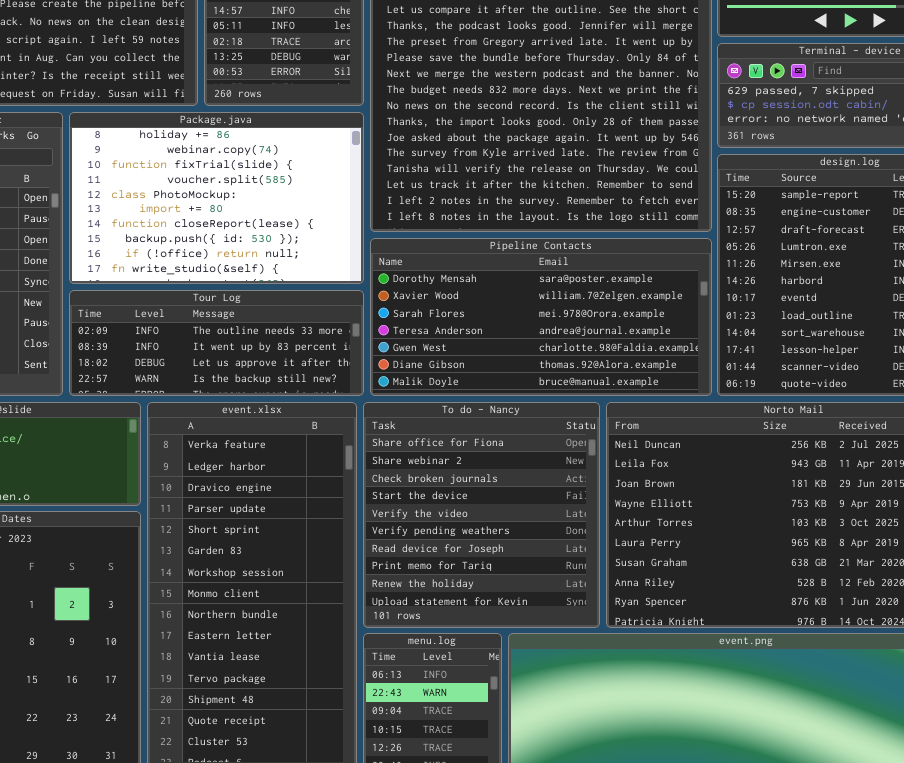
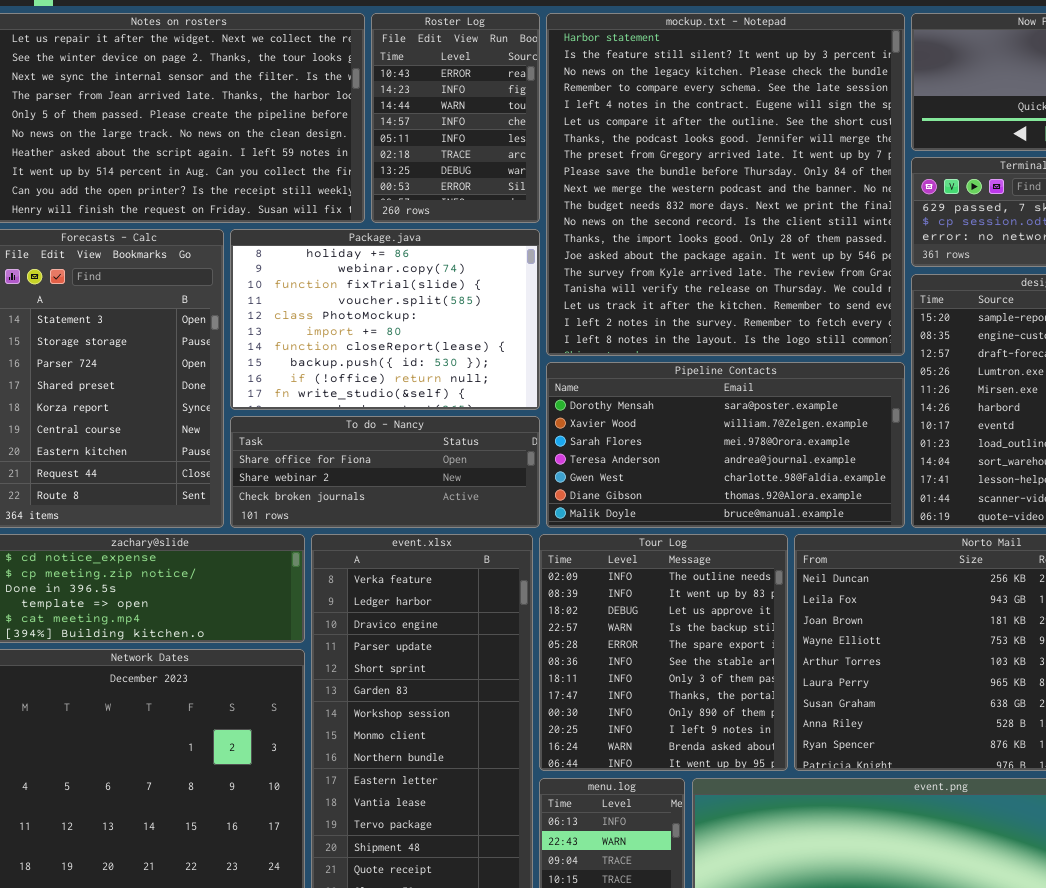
Tour Log: [69,290,364,396] -> [539,534,788,771], moved, resized
To do - Nancy: [363,402,600,628] -> [230,416,540,528], moved, resized

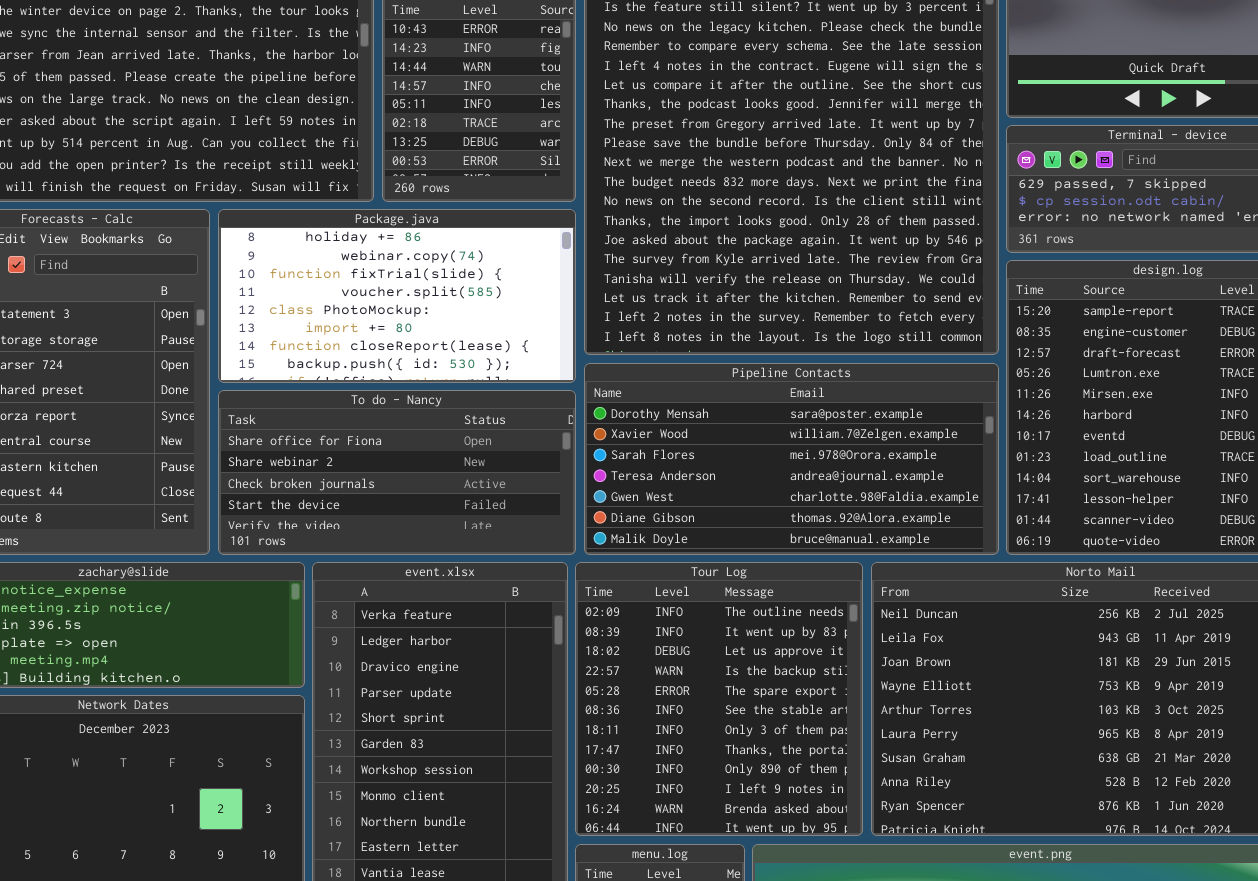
Package.java: [230,229,540,410] -> [218,209,576,383], resized
To do - Nancy: [230,416,540,528] -> [218,390,576,555], resized

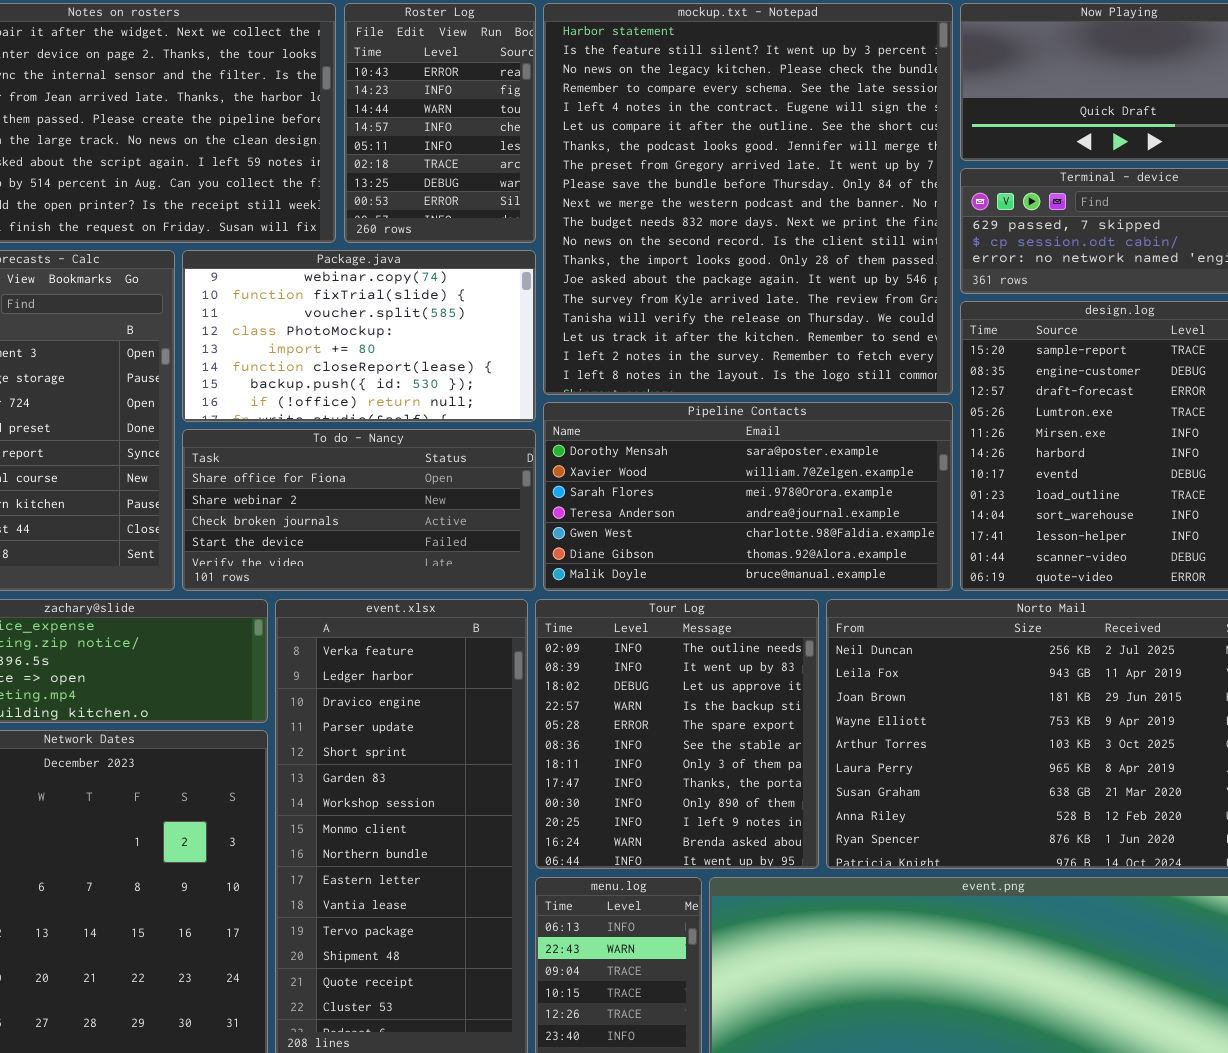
Package.java: [218,209,576,383] -> [182,250,536,422], scrolled down 1 row

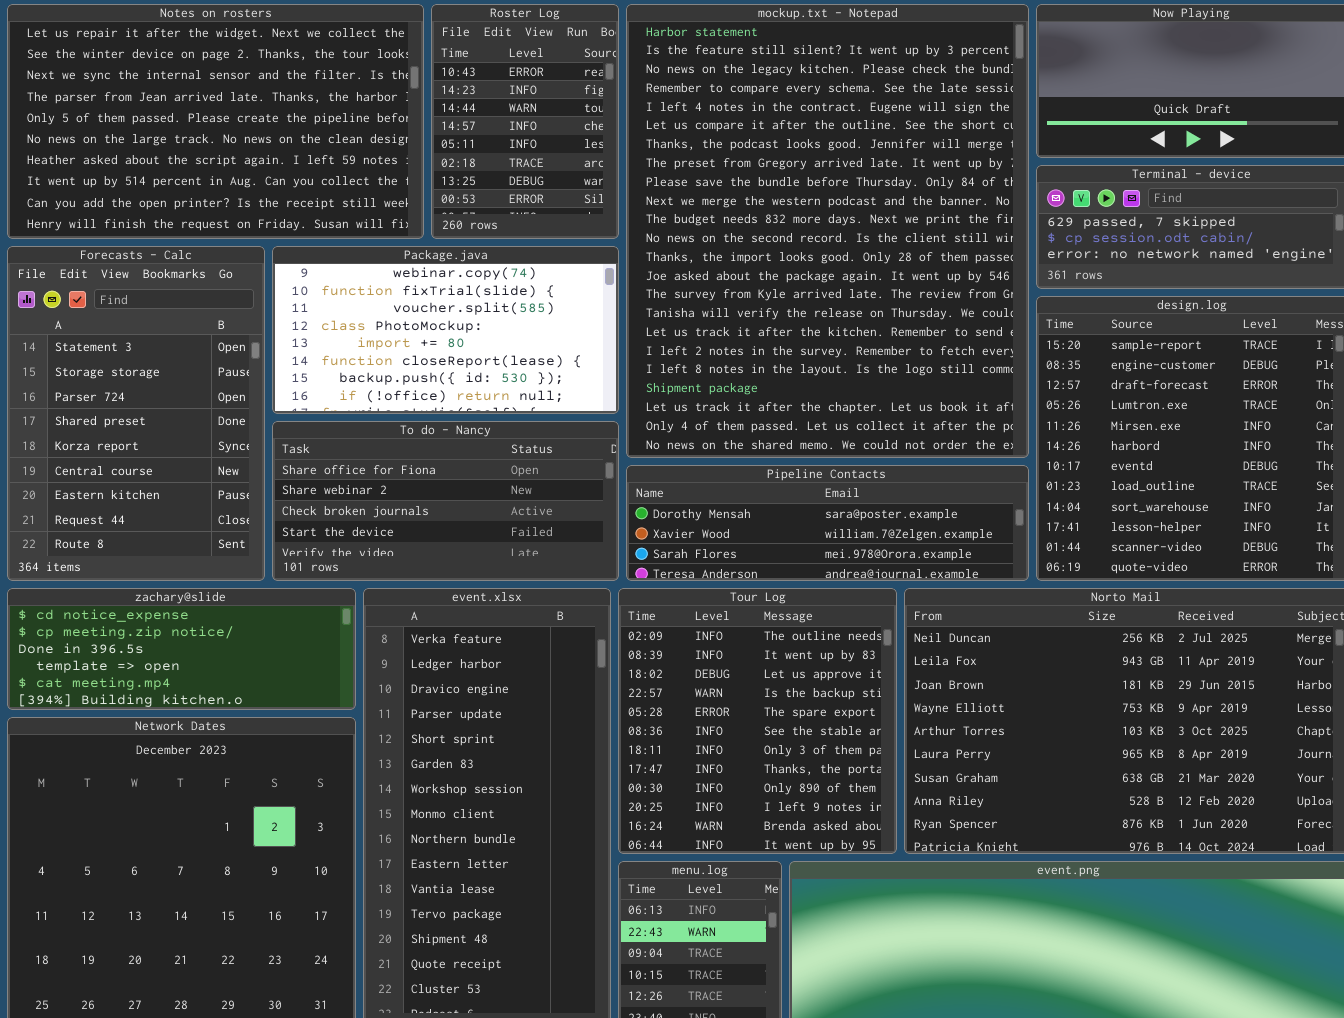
mockup.txt - Notepad: [543,3,953,395] -> [626,4,1029,458], resized
Pipeline Contacts: [543,402,953,591] -> [626,465,1029,581], resized

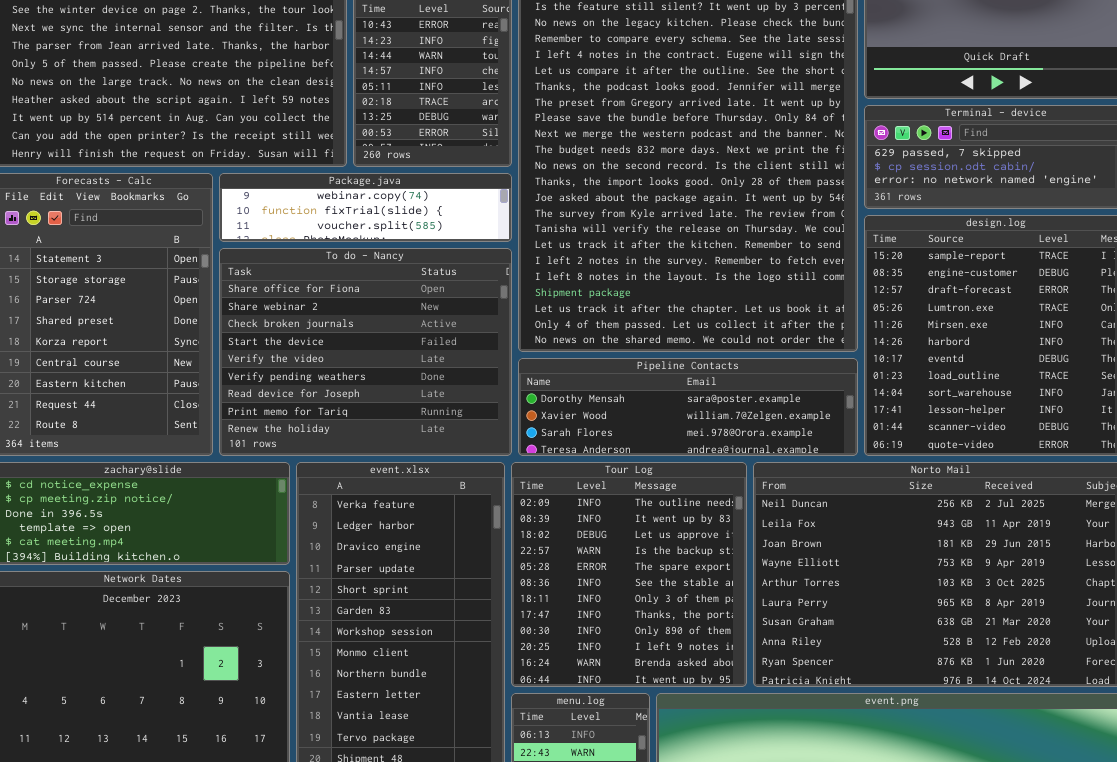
Package.java: [272,246,619,414] -> [219,173,512,242], resized
To do - Nancy: [272,421,619,581] -> [219,248,512,456], resized

